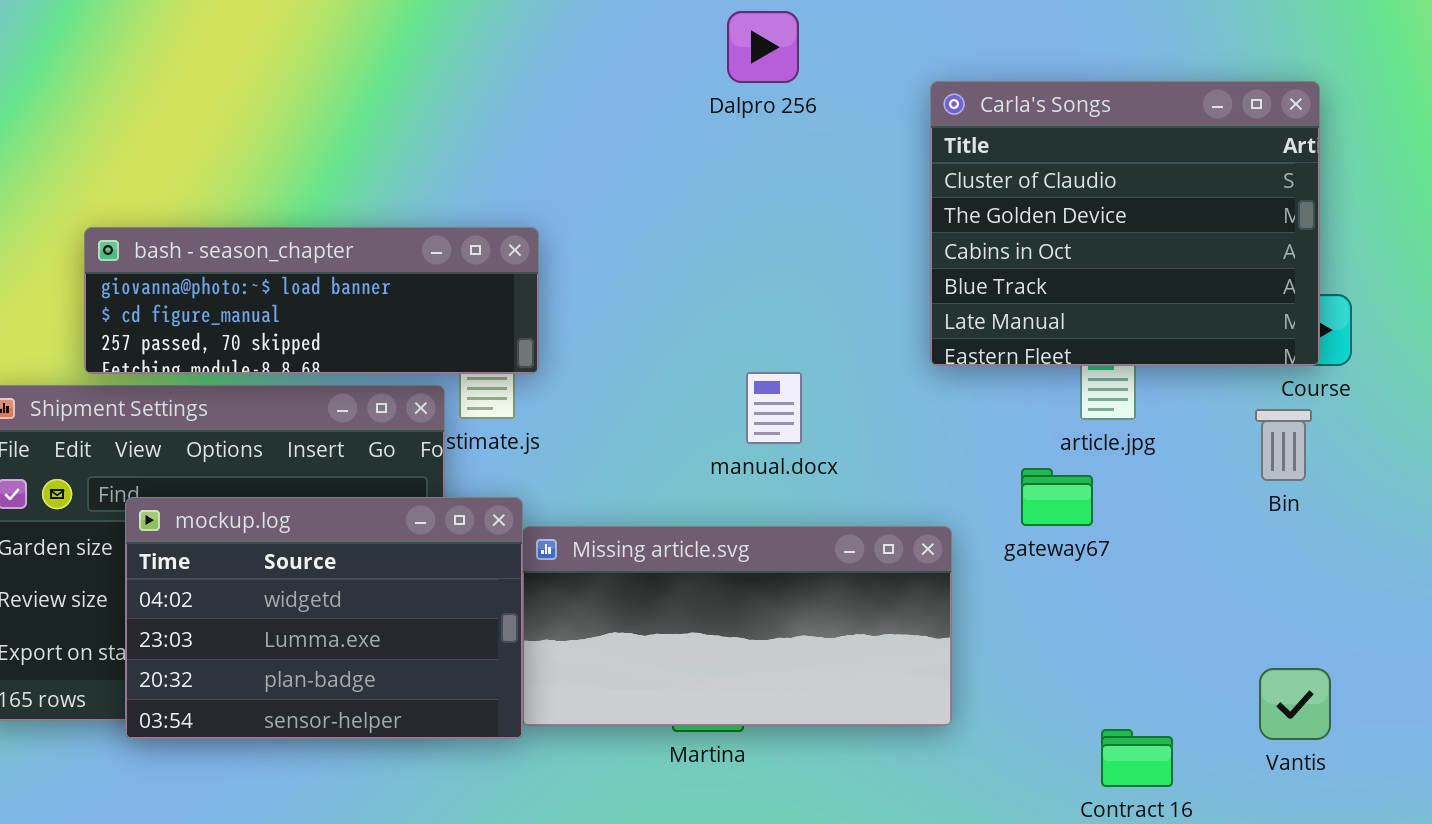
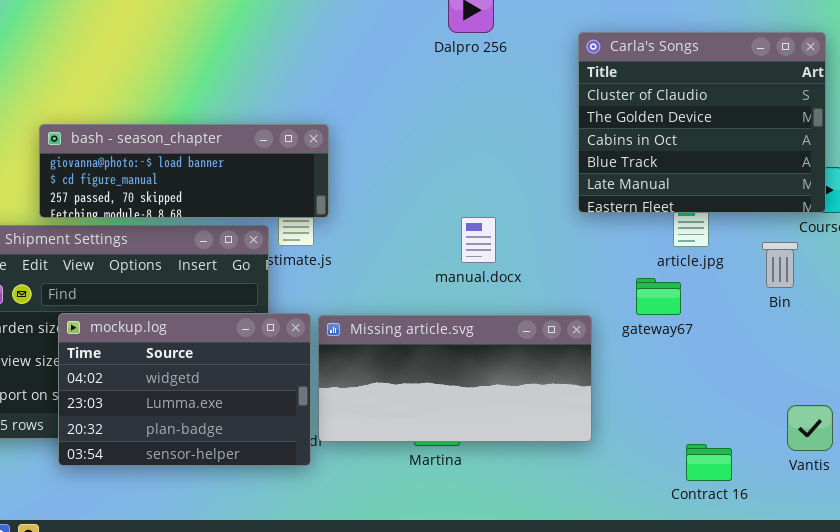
Bin: [1255,409,1312,481] -> [762,242,798,288], moved
mockup.log: [125,497,523,739] -> [58,313,311,466], moved

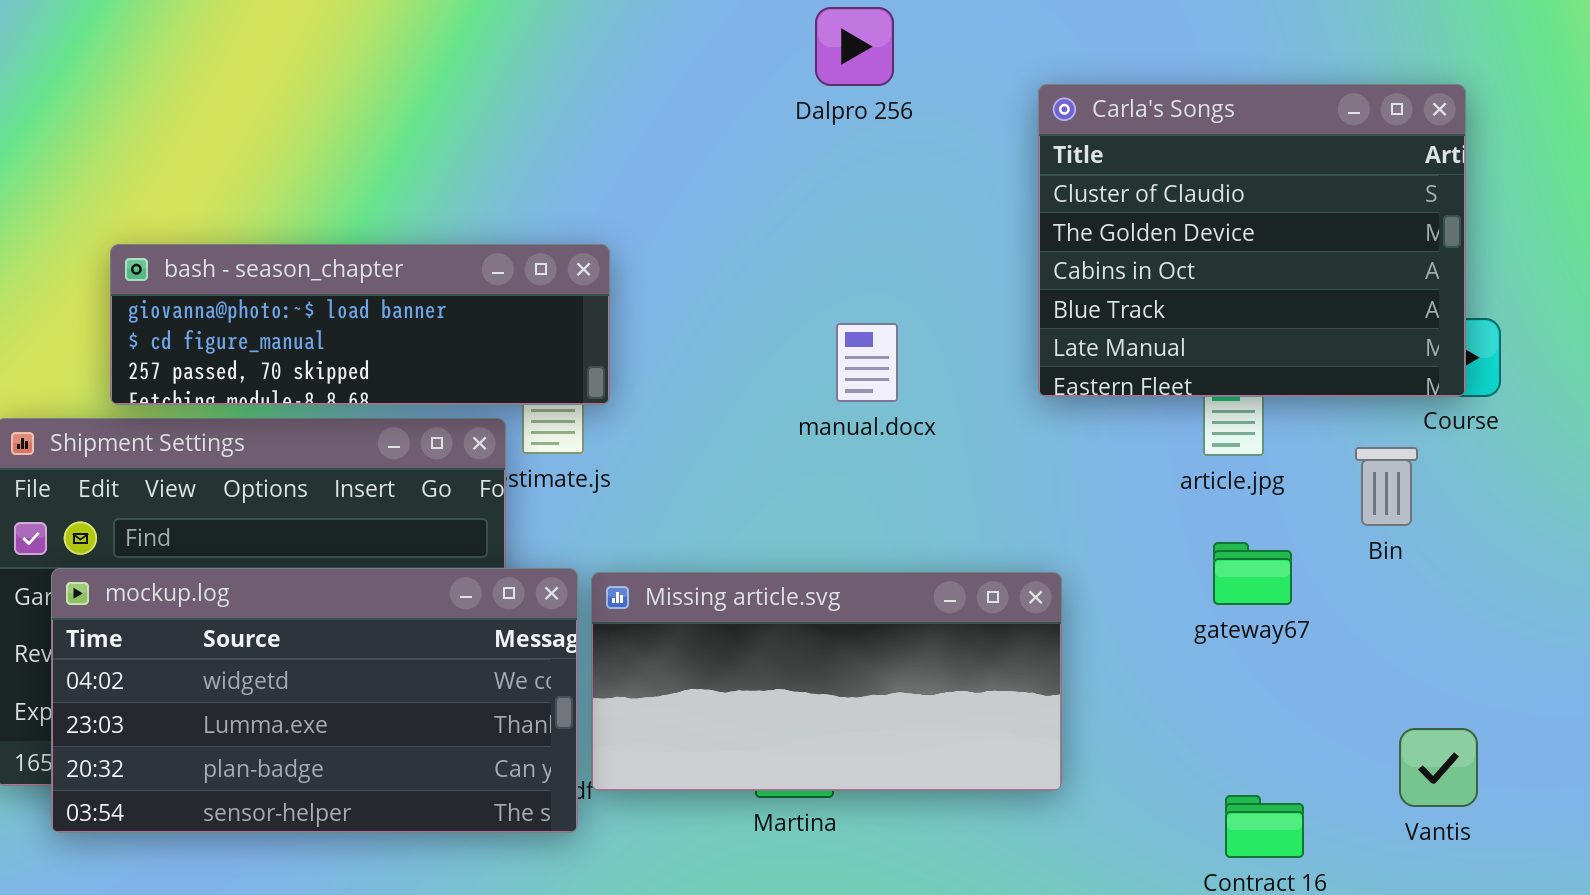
manual.docx: [461,217,496,263] -> [836,323,898,402], moved
gateway67: [636,278,681,315] -> [1213,542,1292,605], moved
mockup.log: [58,313,311,466] -> [51,568,578,833], resized

